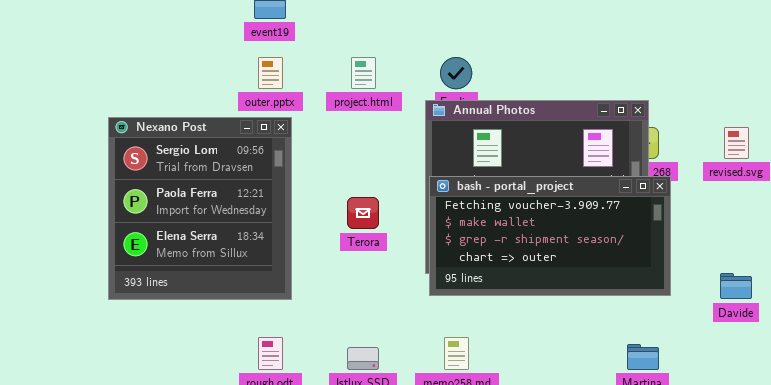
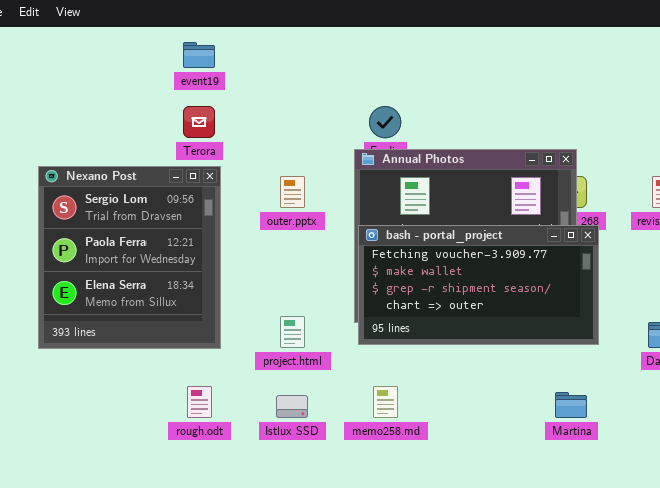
outer.pptx: [258,57,283,89] -> [280,176,305,208], moved
project.html: [351,57,376,89] -> [280,316,305,348], moved
Terora: [347,197,379,229] -> [183,106,215,138], moved

